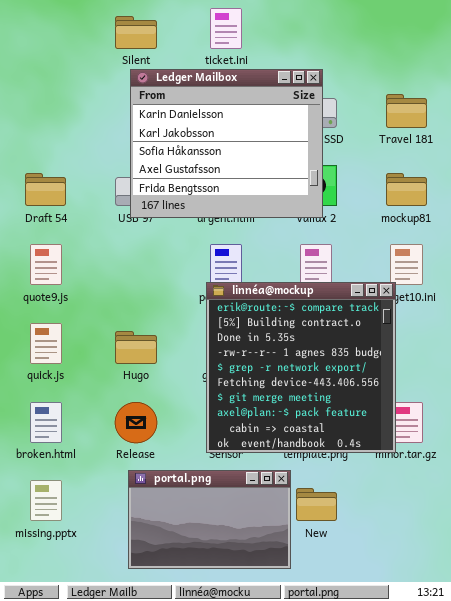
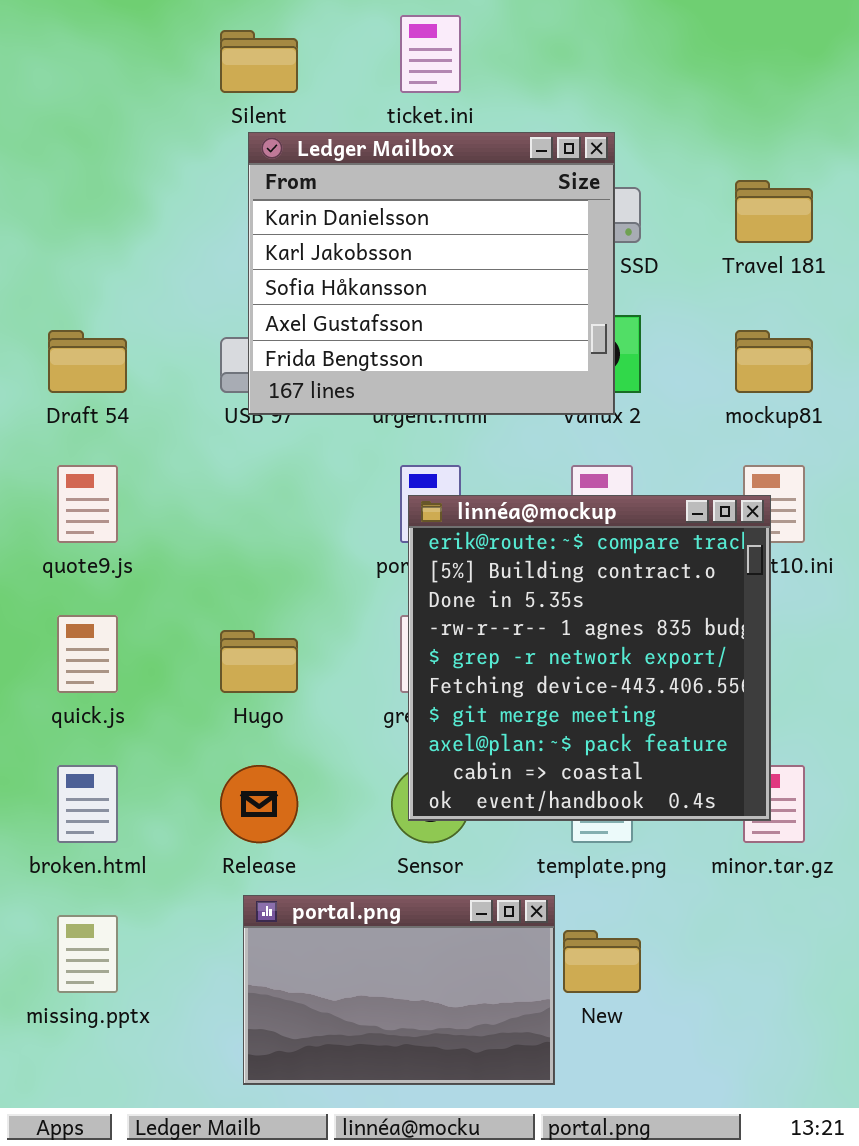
linnéa@mockup: [206,282,396,453] -> [408,495,771,821], moved

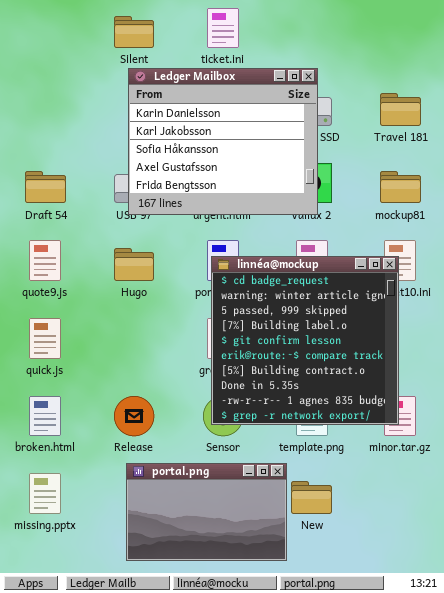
linnéa@mockup: [408,495,771,821] -> [211,256,399,425], scrolled up 5 rows
Hugo: [220,630,298,693] -> [114,248,154,281], moved

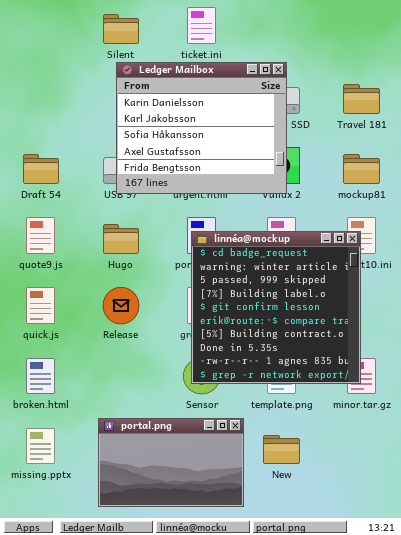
Release: [114,396,154,436] -> [103,287,139,324], moved
portal.png: [126,463,287,561] -> [98,418,244,507], moved

